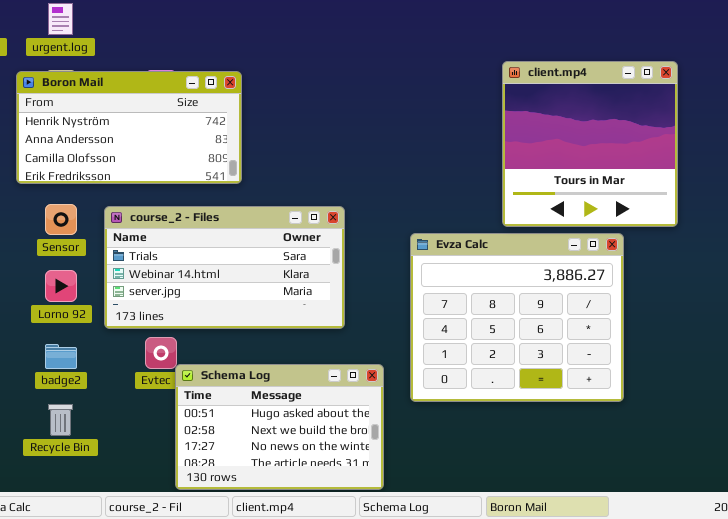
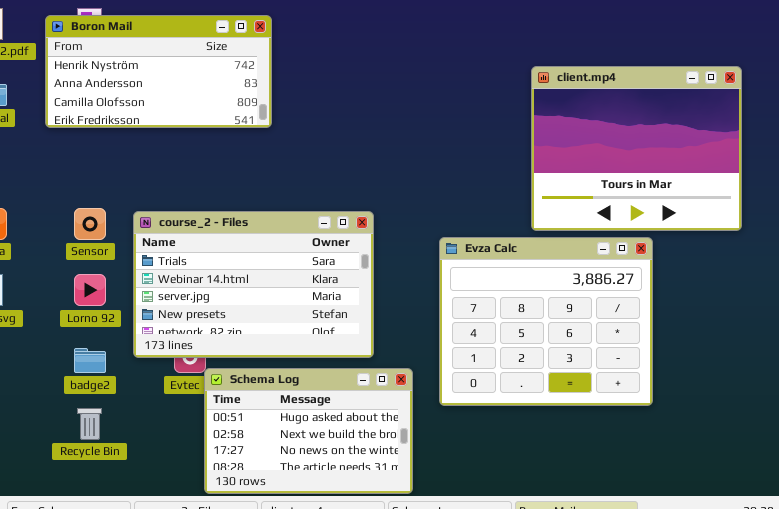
client.mp4: [502,61,678,227] -> [531,66,742,231], resized
Boron Mail: [16,71,242,184] -> [45,15,272,128], moved
course_2 - Files: [104,206,345,329] -> [133,211,374,358], resized

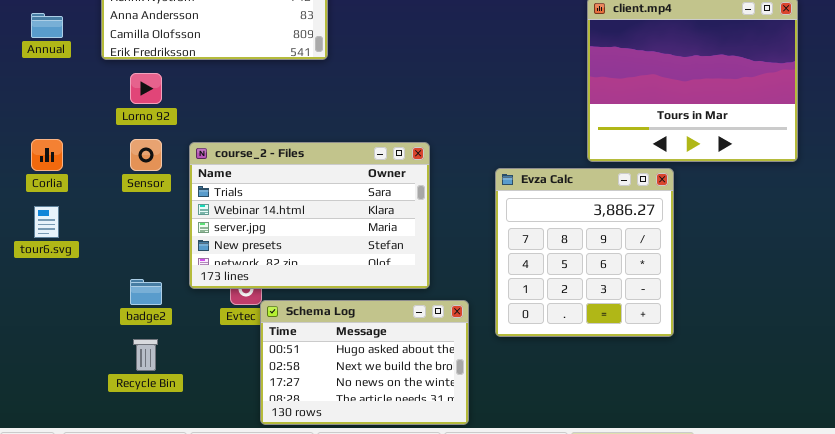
Evza Calc: [439,237,653,406] -> [495,168,674,337], resized
Lorno 92: [74,274,106,306] -> [130,73,162,104], moved

